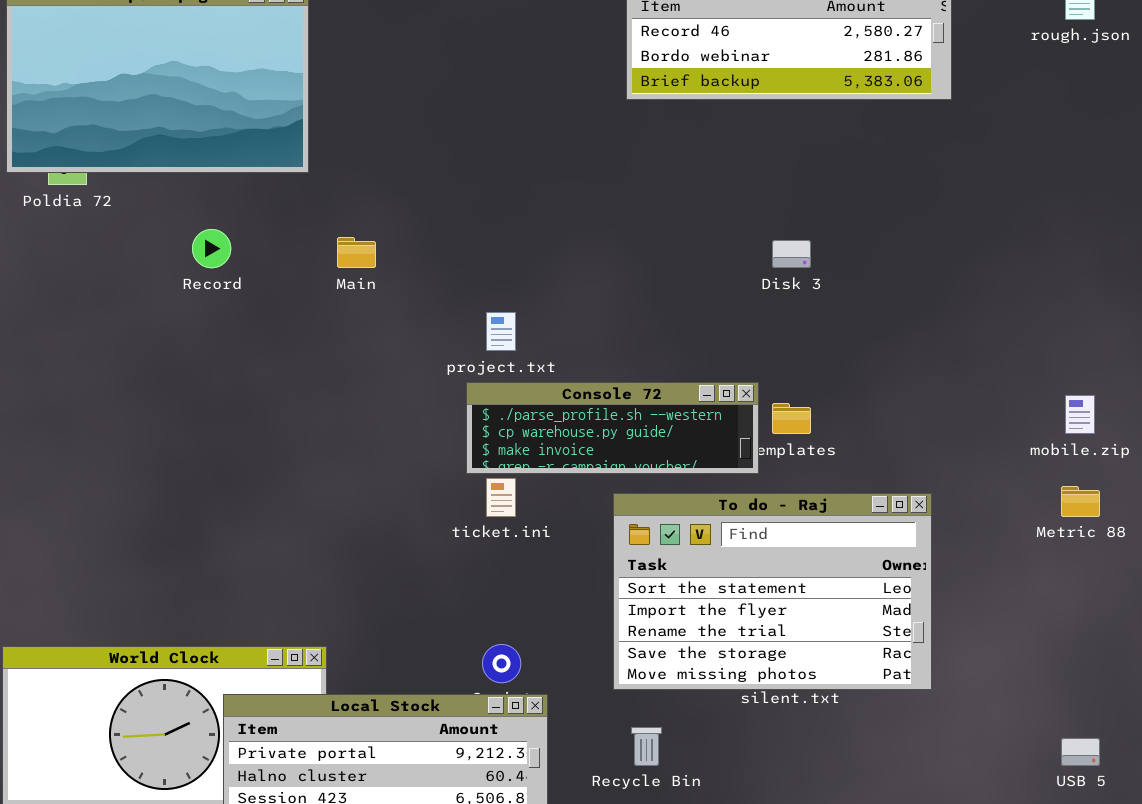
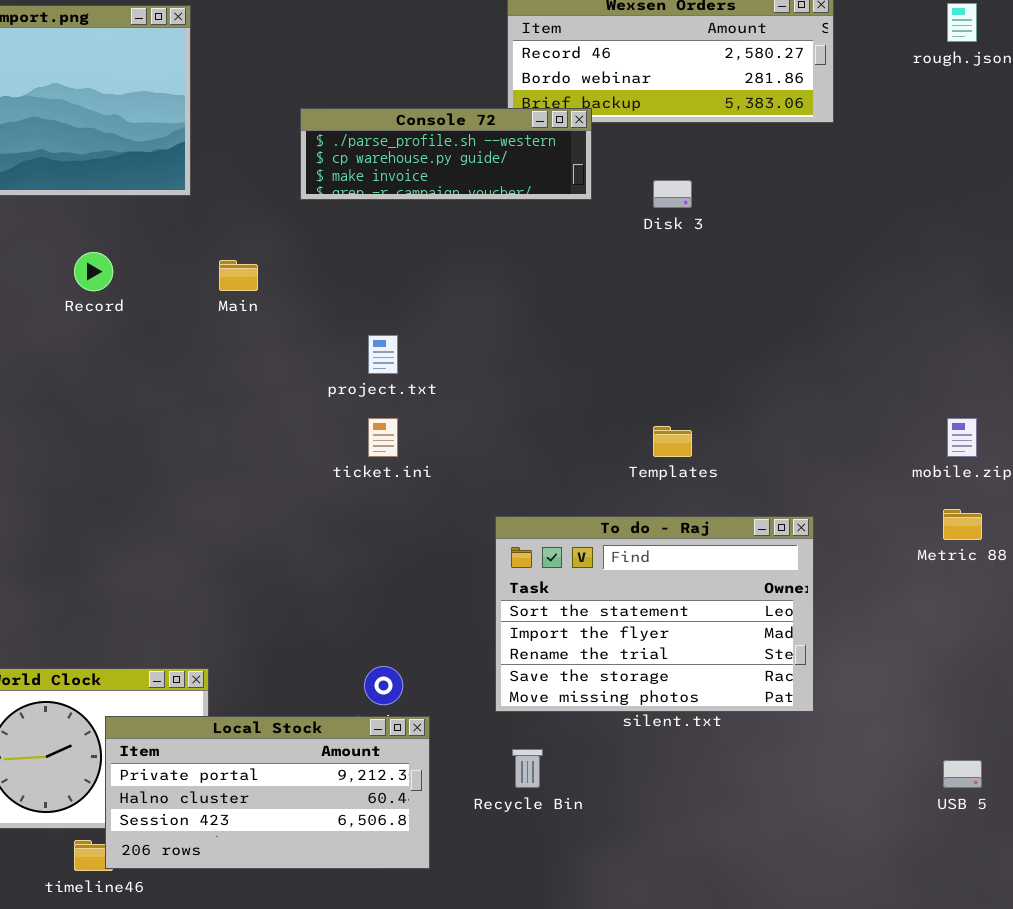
Disk 3: [772,240,811,268] -> [653,180,692,208], moved
Console 72: [466,382,759,474] -> [300,108,592,200], moved
ticket.ini: [486,478,516,517] -> [368,418,398,457], moved

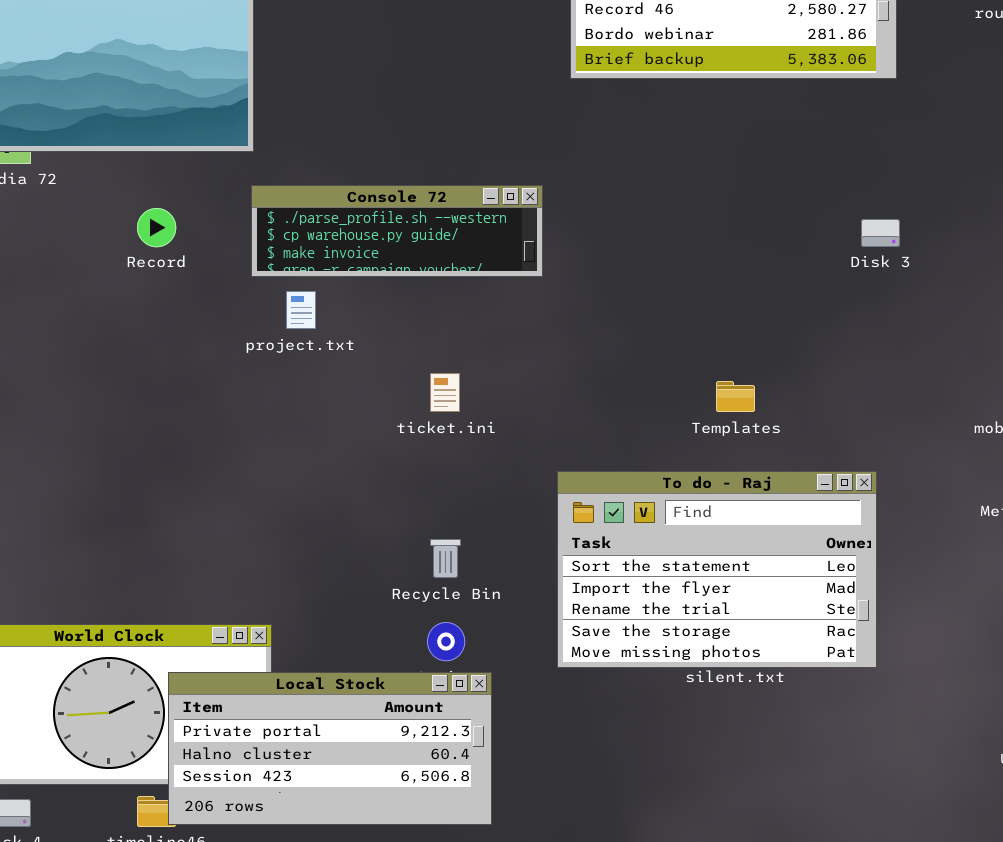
Console 72: [300,108,592,200] -> [251,185,543,277], moved
Disk 3: [653,180,692,208] -> [861,219,900,247], moved
project.txt: [368,335,398,374] -> [286,291,316,329], moved
Recycle Bin: [512,749,543,788] -> [430,539,461,578], moved

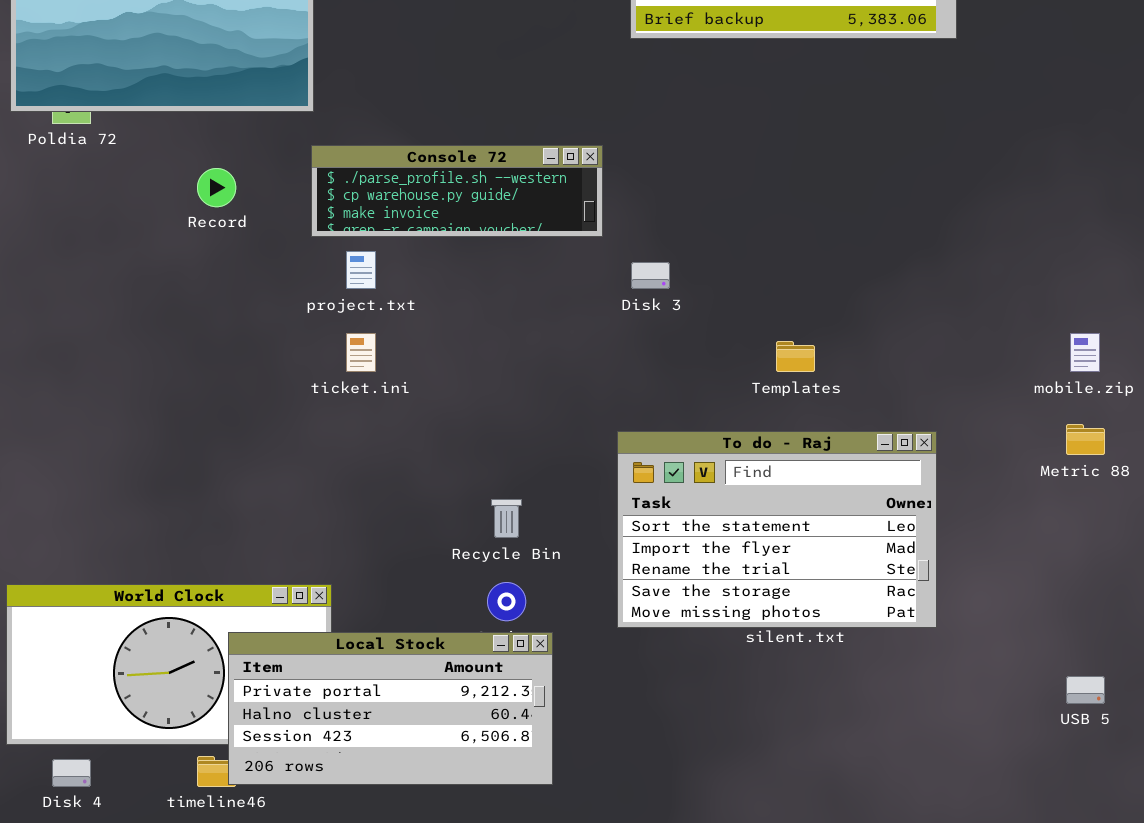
Disk 3: [861,219,900,247] -> [631,262,670,289], moved
ticket.ini: [430,373,460,412] -> [346,333,376,372], moved

